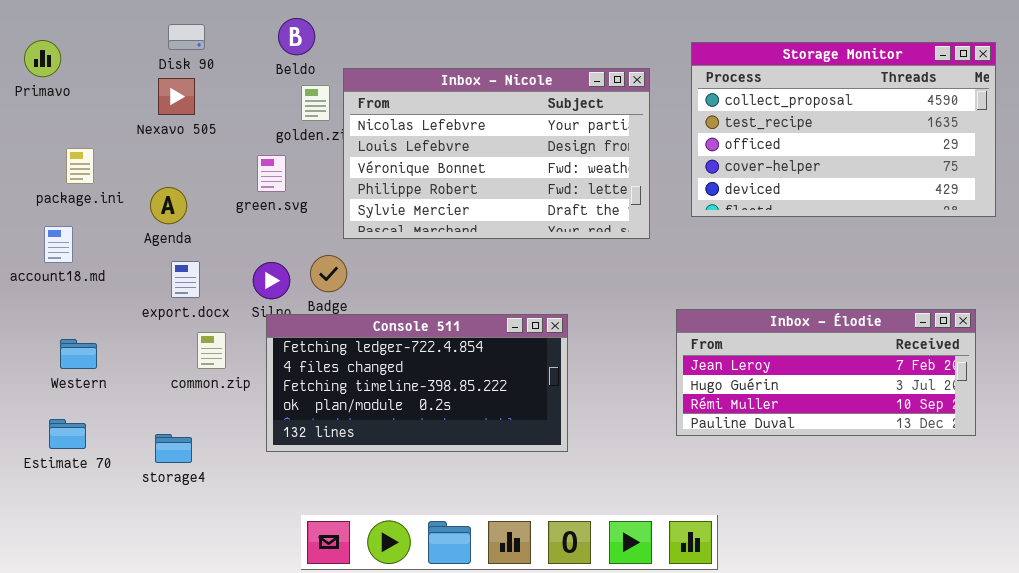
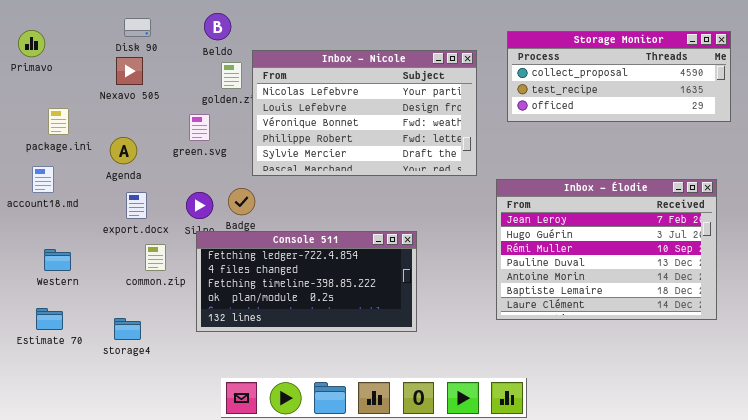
Storage Monitor: [691,42,996,217] -> [507,31,731,122], resized
Inbox - Élodie: [676,309,976,436] -> [496,179,717,320], resized

